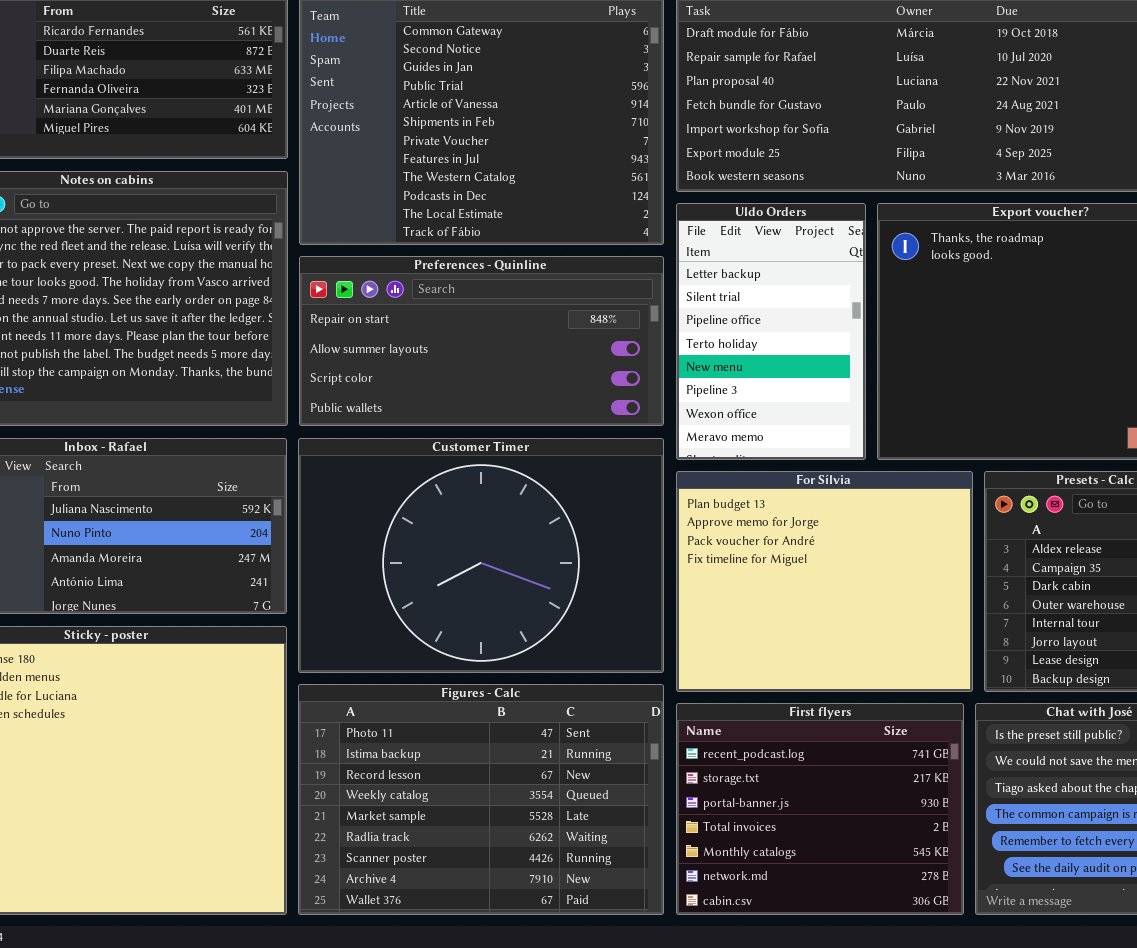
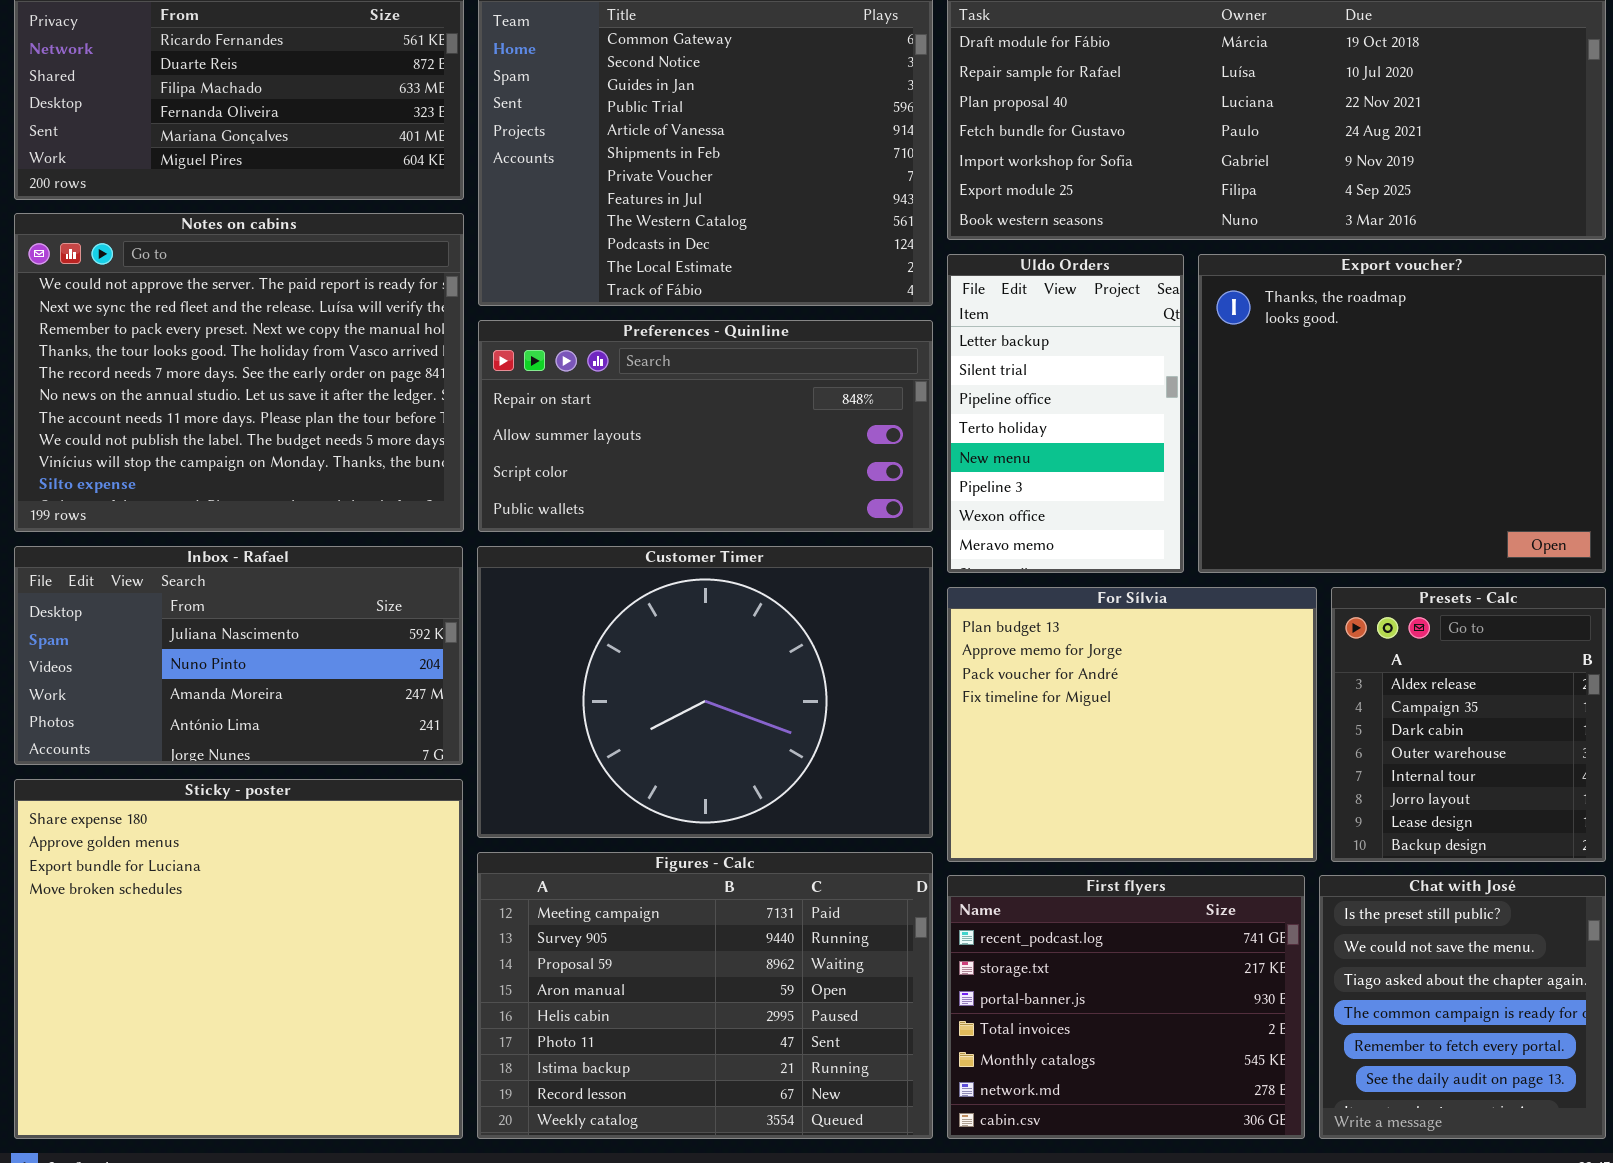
Figures - Calc: [298,684,664,915] -> [477,852,933,1139], scrolled up 5 rows

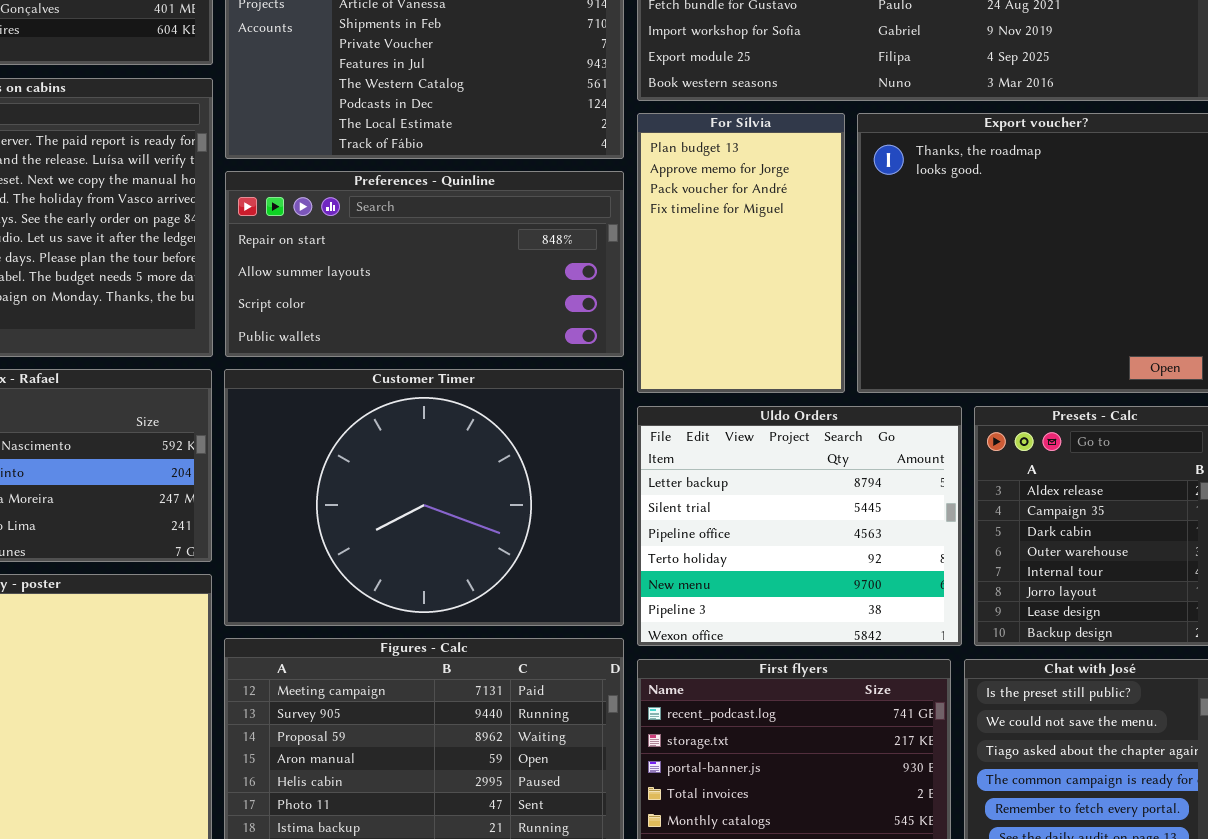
Uldo Orders: [947,254,1184,573] -> [637,406,962,646], moved, resized
For Sílvia: [947,587,1317,862] -> [637,113,845,393], moved, resized

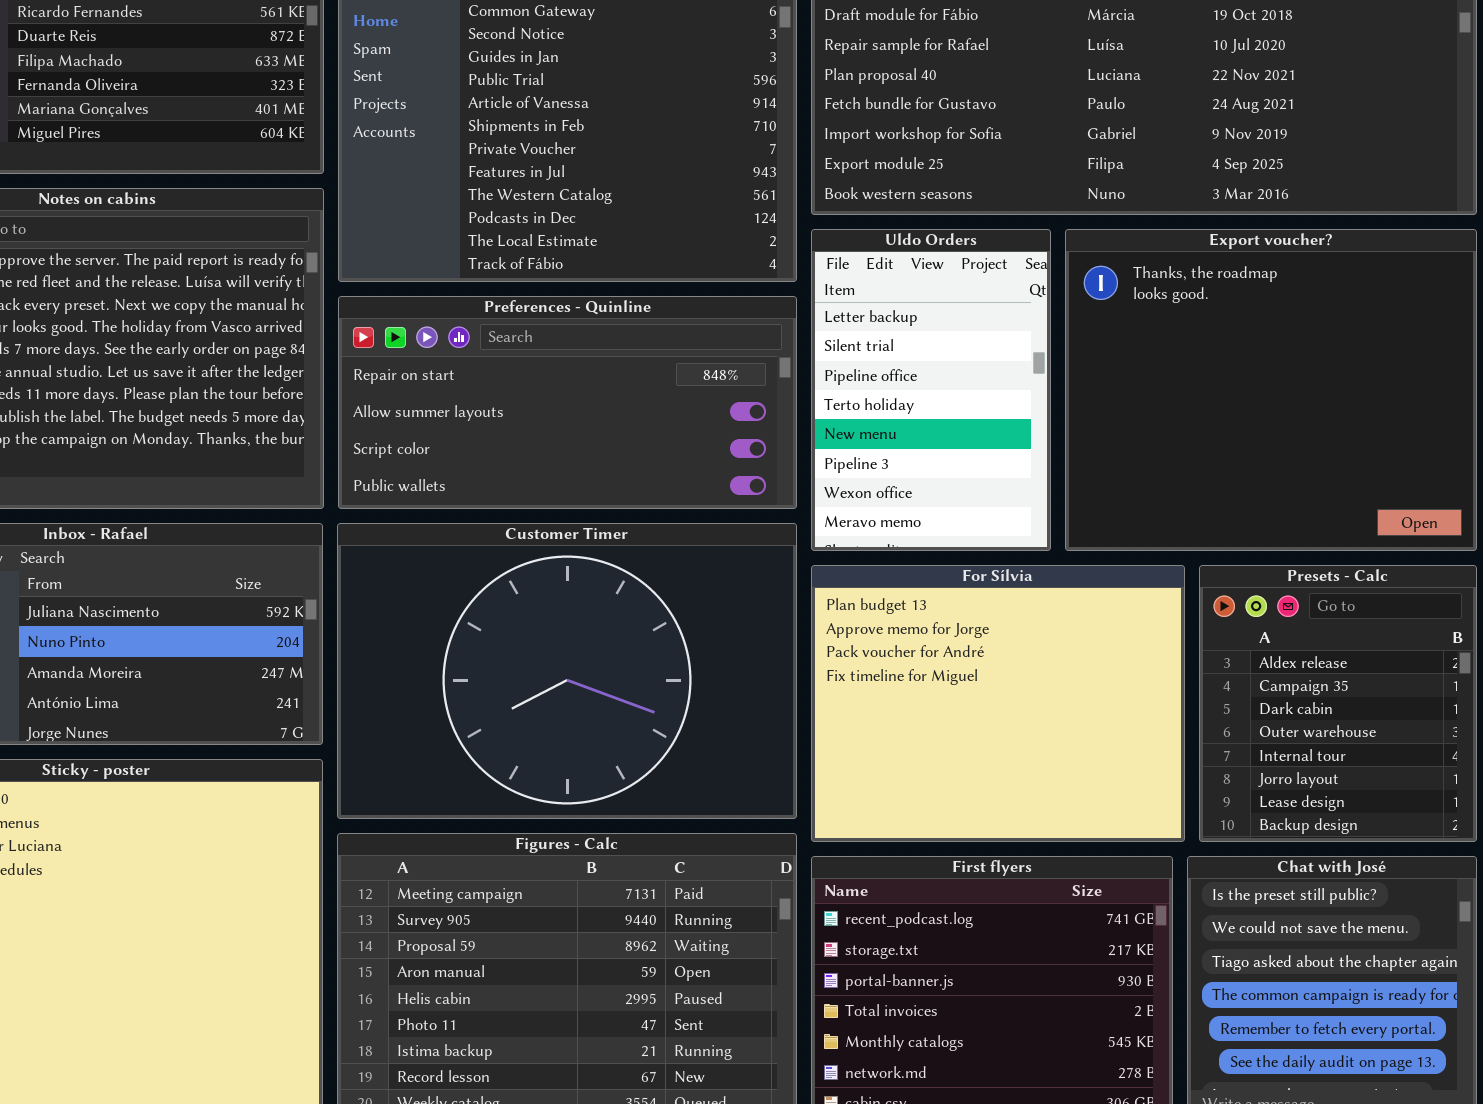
For Sílvia: [637,113,845,393] -> [811,565,1185,842], moved, resized
Uldo Orders: [637,406,962,646] -> [811,229,1051,551], moved, resized

